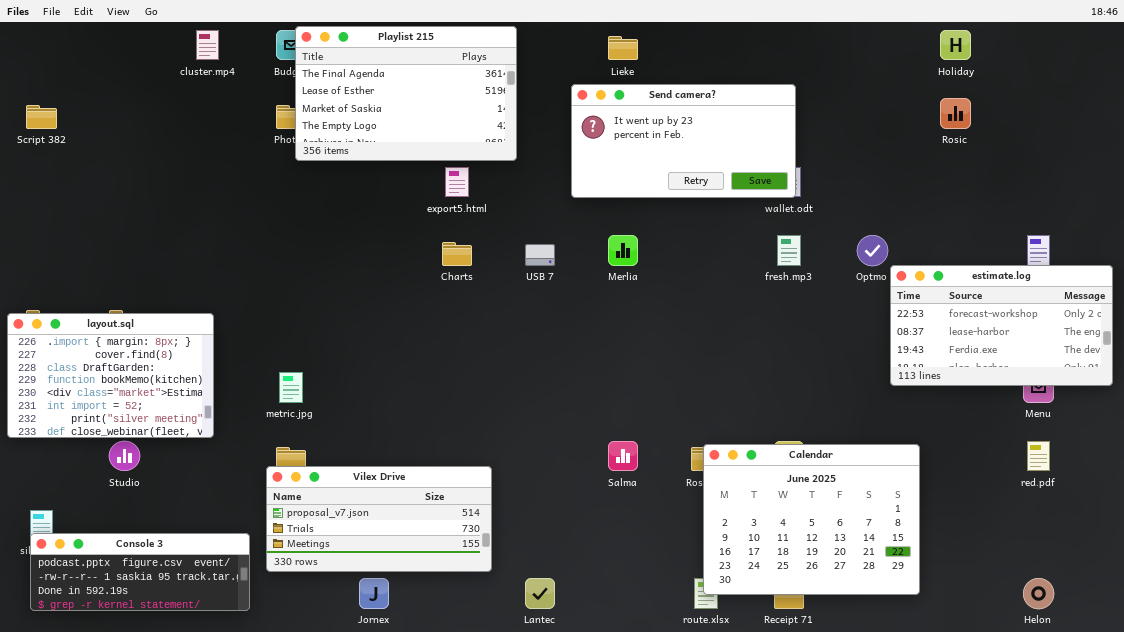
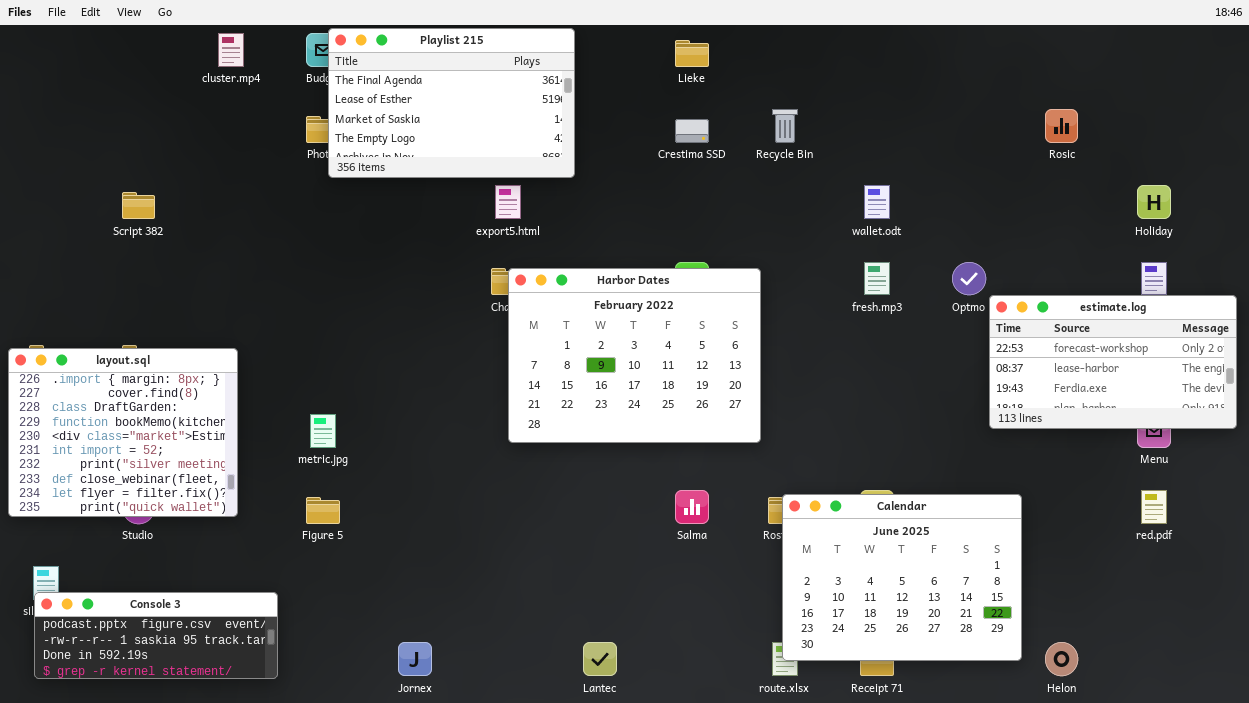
Holiday: [940,30,971,60] -> [1137,185,1171,219], moved
Send camera?: [571,84,796,198] -> none, closed
Script 382: [26,105,57,129] -> [122,192,155,219], moved
Harbor Dates: none -> [508,268,761,443], opened
layout.sql: [7,313,214,438] -> [8,348,238,517], resized
Vilex Drive: [266,466,492,572] -> none, closed
Helon: [1023,578,1054,609] -> [1045,642,1078,676], moved

